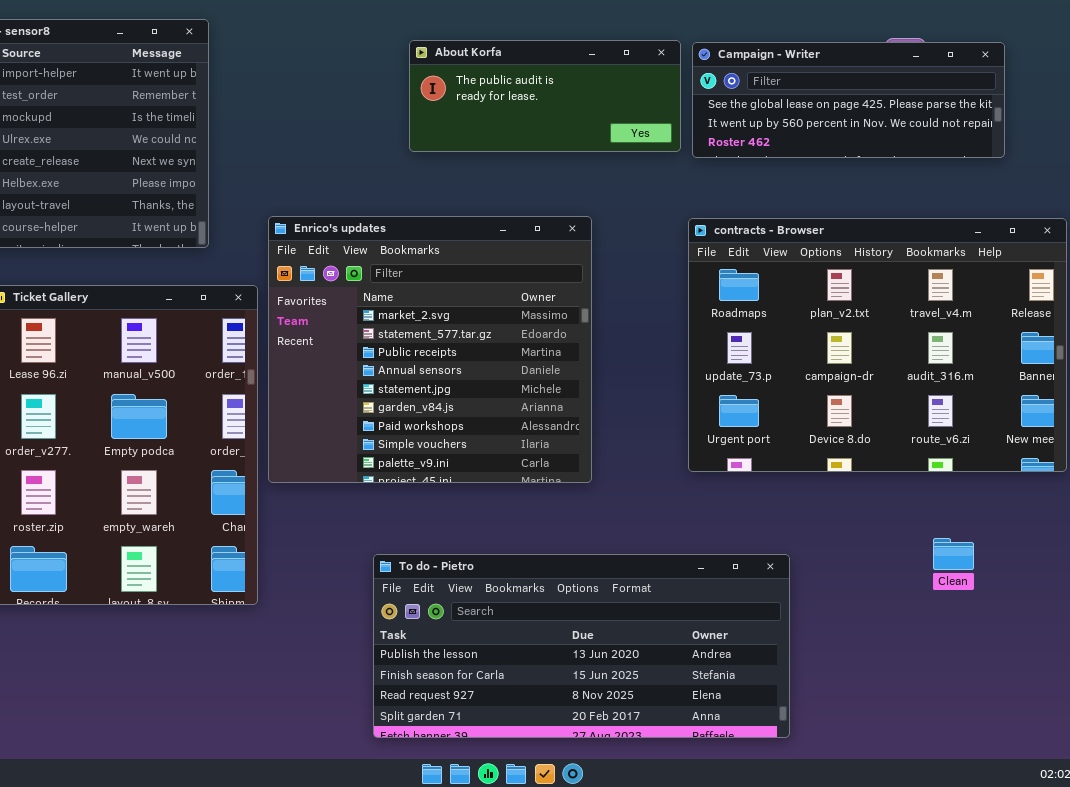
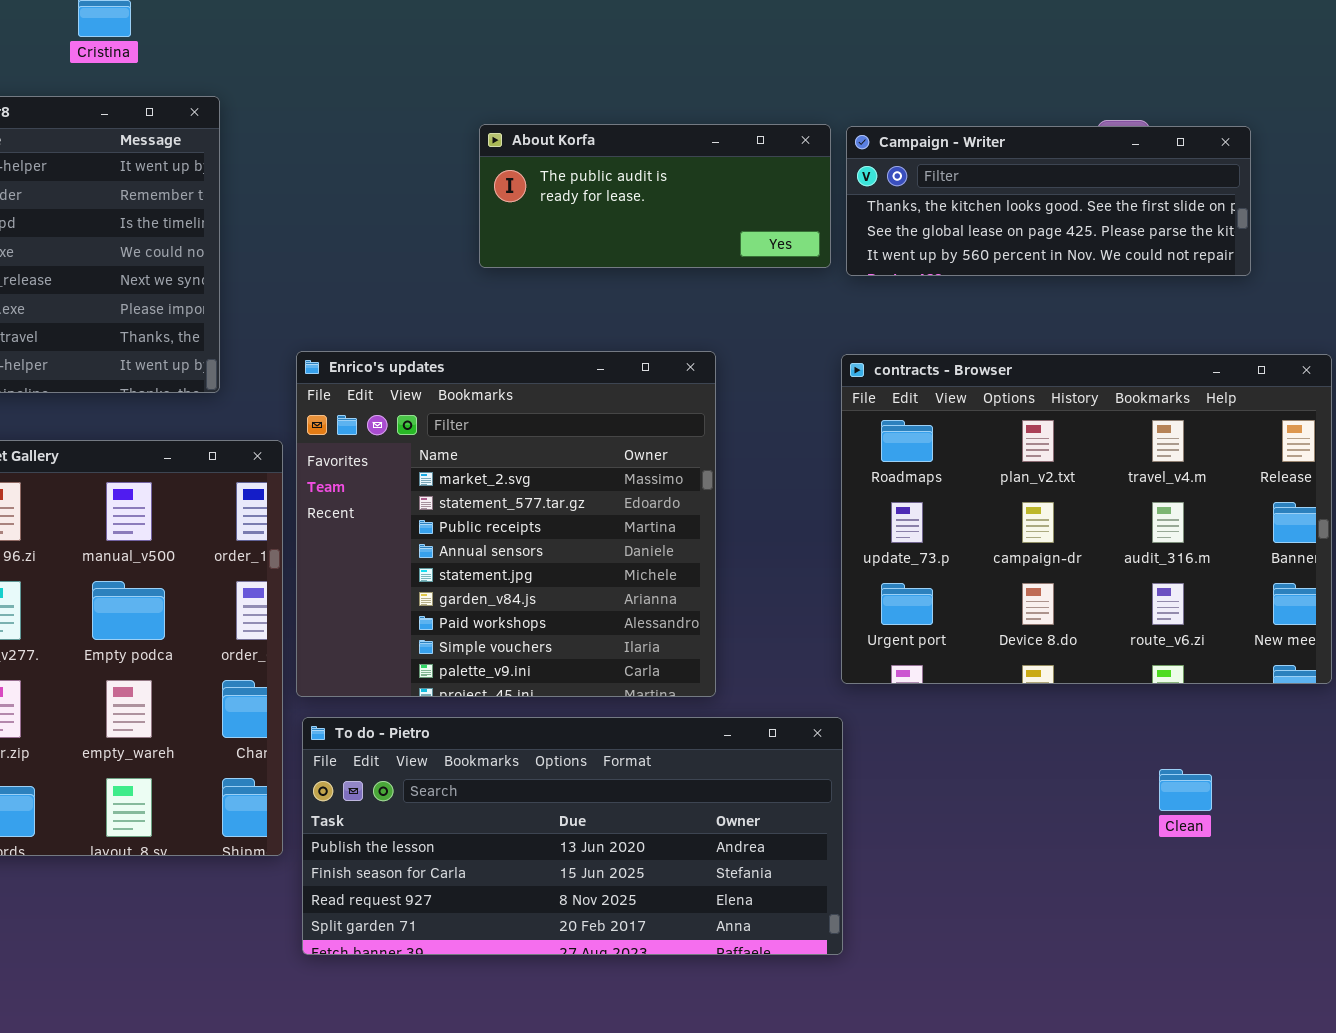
Campaign - Writer: [692,42,1005,158] -> [846,126,1251,276], scrolled up 1 row
To do - Pietro: [373,554,790,738] -> [302,717,843,955], moved

